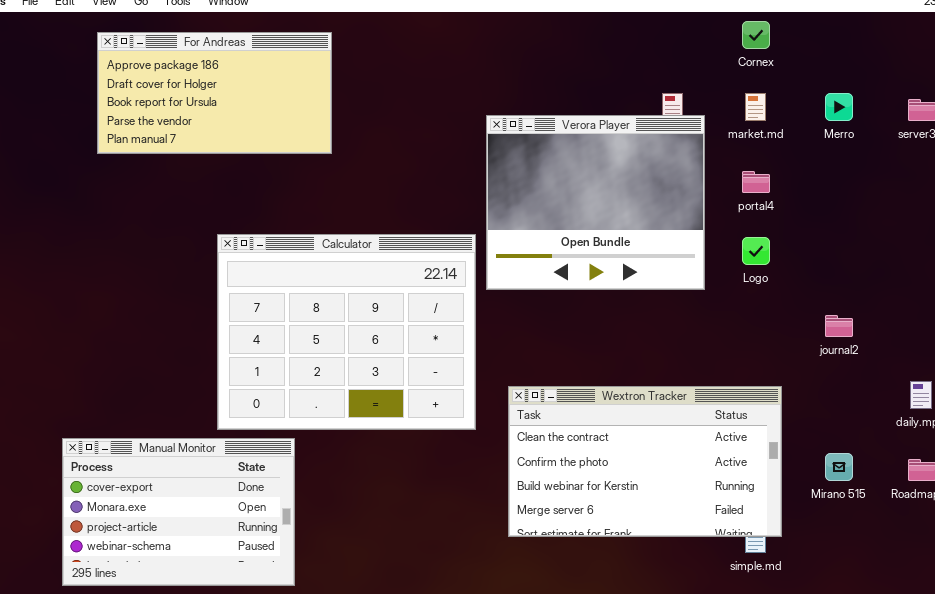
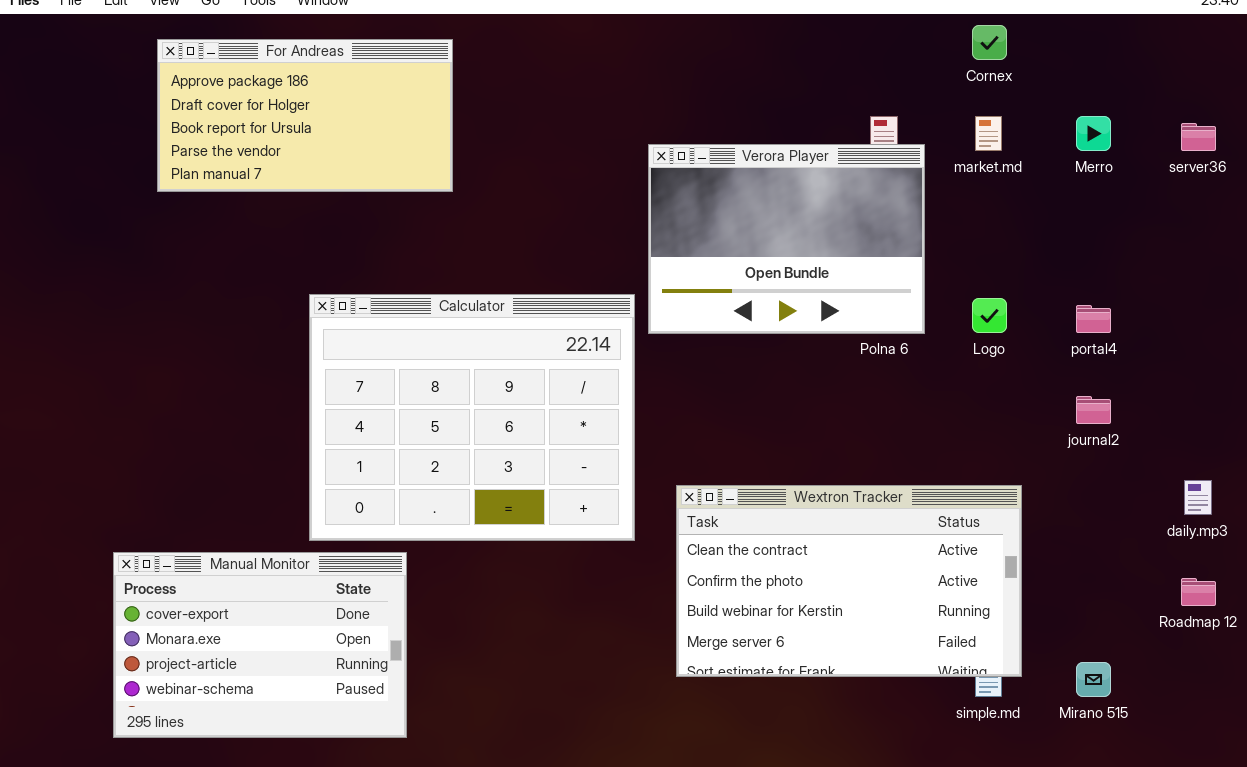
Verora Player: [486,115,705,290] -> [648,144,925,334], resized
portal4: [742,171,770,193] -> [1076,305,1111,333], moved
Mirano 515: [825,453,853,481] -> [1076,662,1111,697], moved

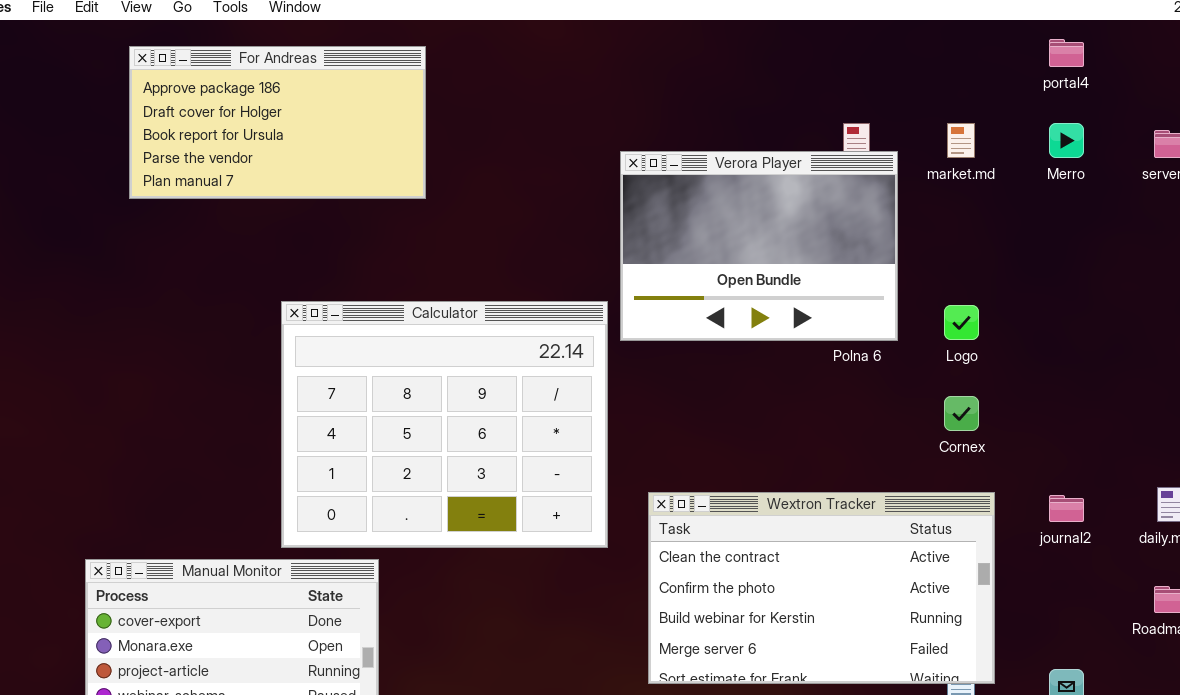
Cornex: [972,25,1007,60] -> [944,396,979,431], moved
portal4: [1076,305,1111,333] -> [1049,39,1084,67], moved
journal2: [1076,396,1111,424] -> [1049,495,1084,522], moved

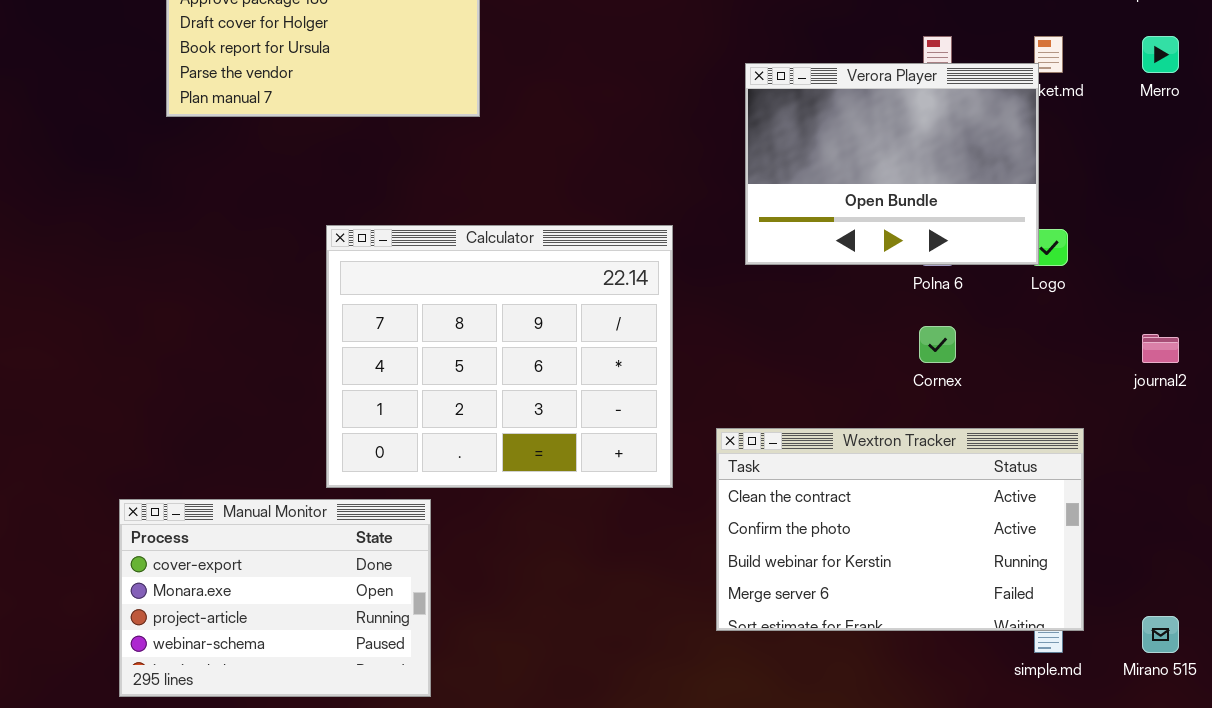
Verora Player: [620,151,898,341] -> [745,63,1039,265], moved
Cornex: [944,396,979,431] -> [919,326,956,363], moved
journal2: [1049,495,1084,522] -> [1142,334,1179,363], moved

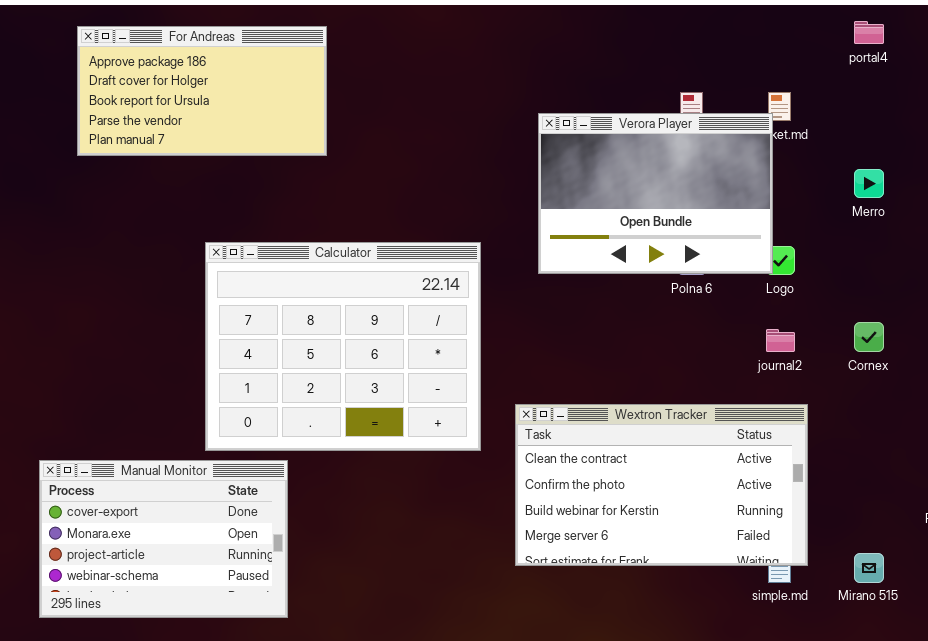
Merro: [1142,36,1179,73] -> [854,169,884,198], moved
Cornex: [919,326,956,363] -> [854,322,884,352], moved
journal2: [1142,334,1179,363] -> [766,329,795,352], moved

